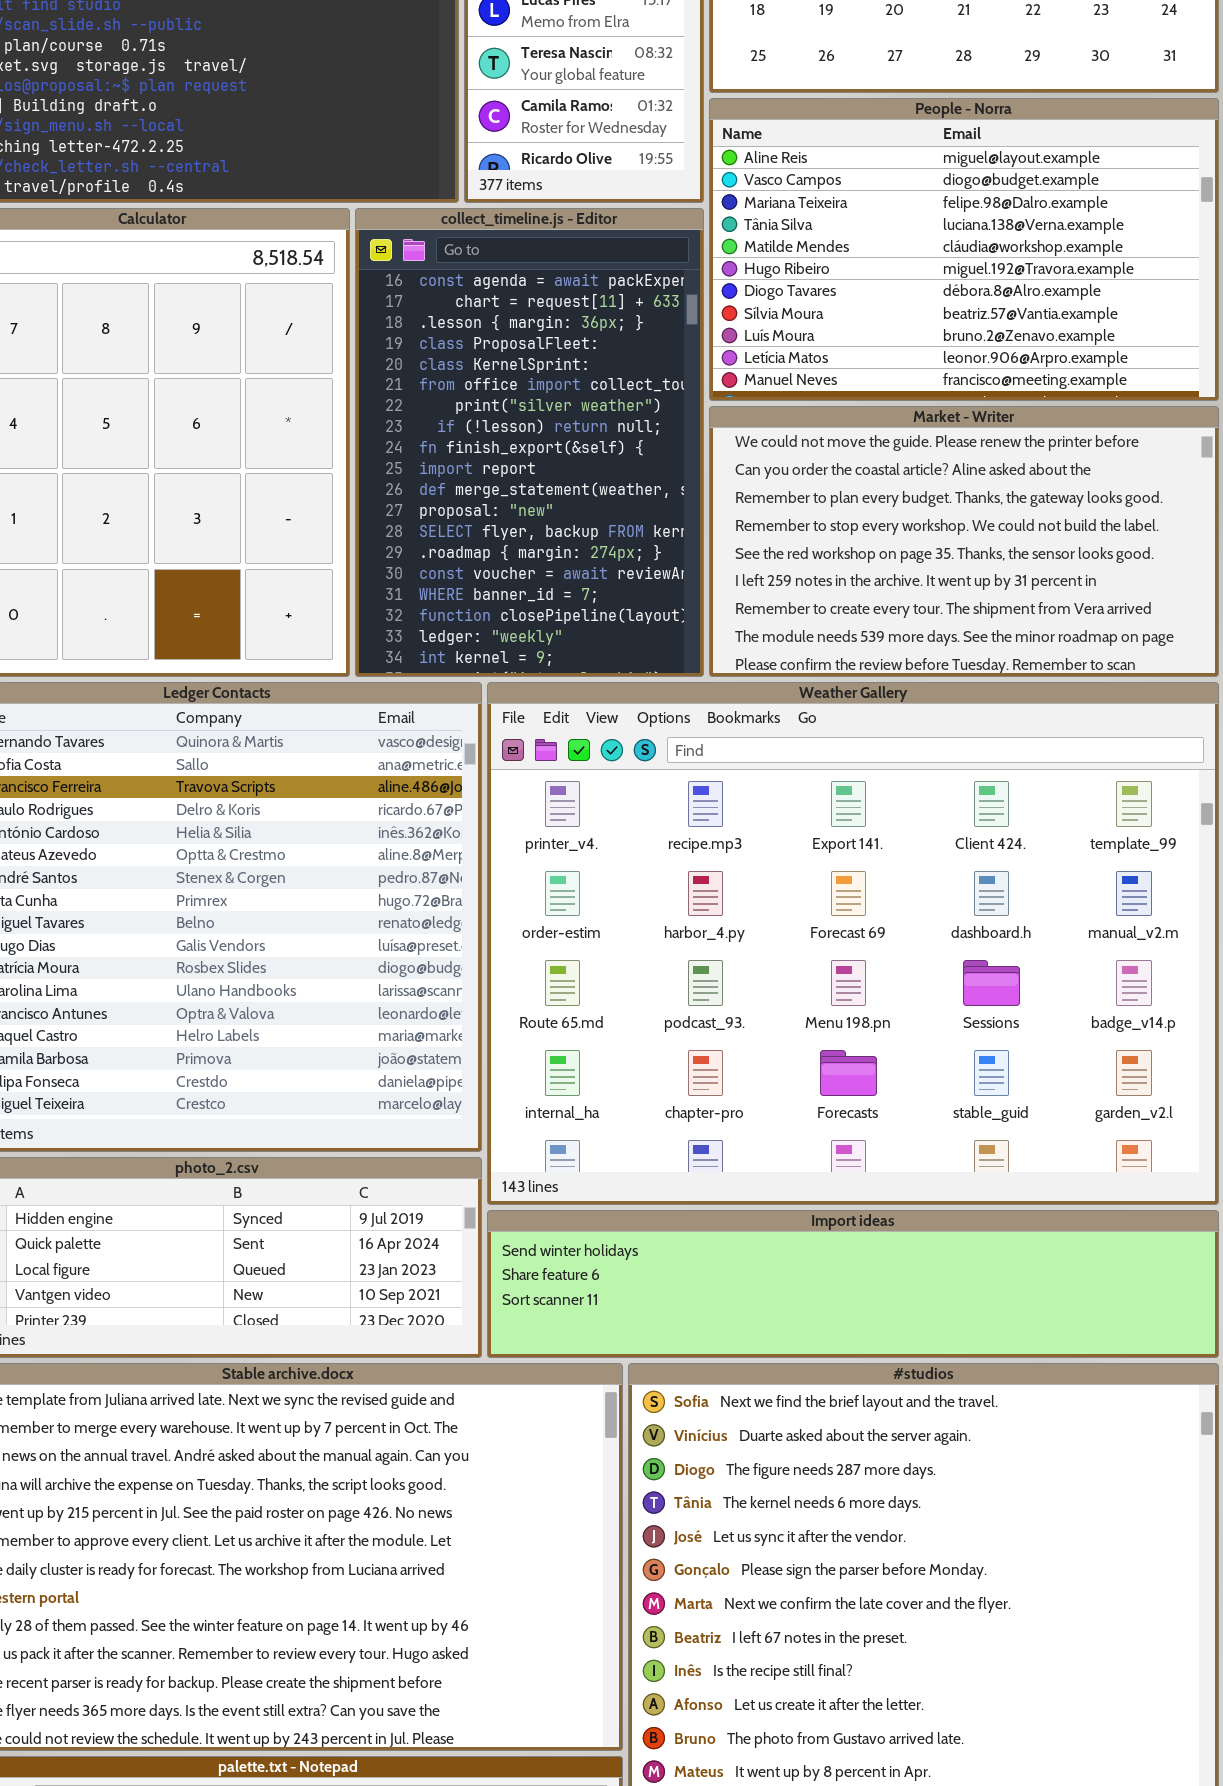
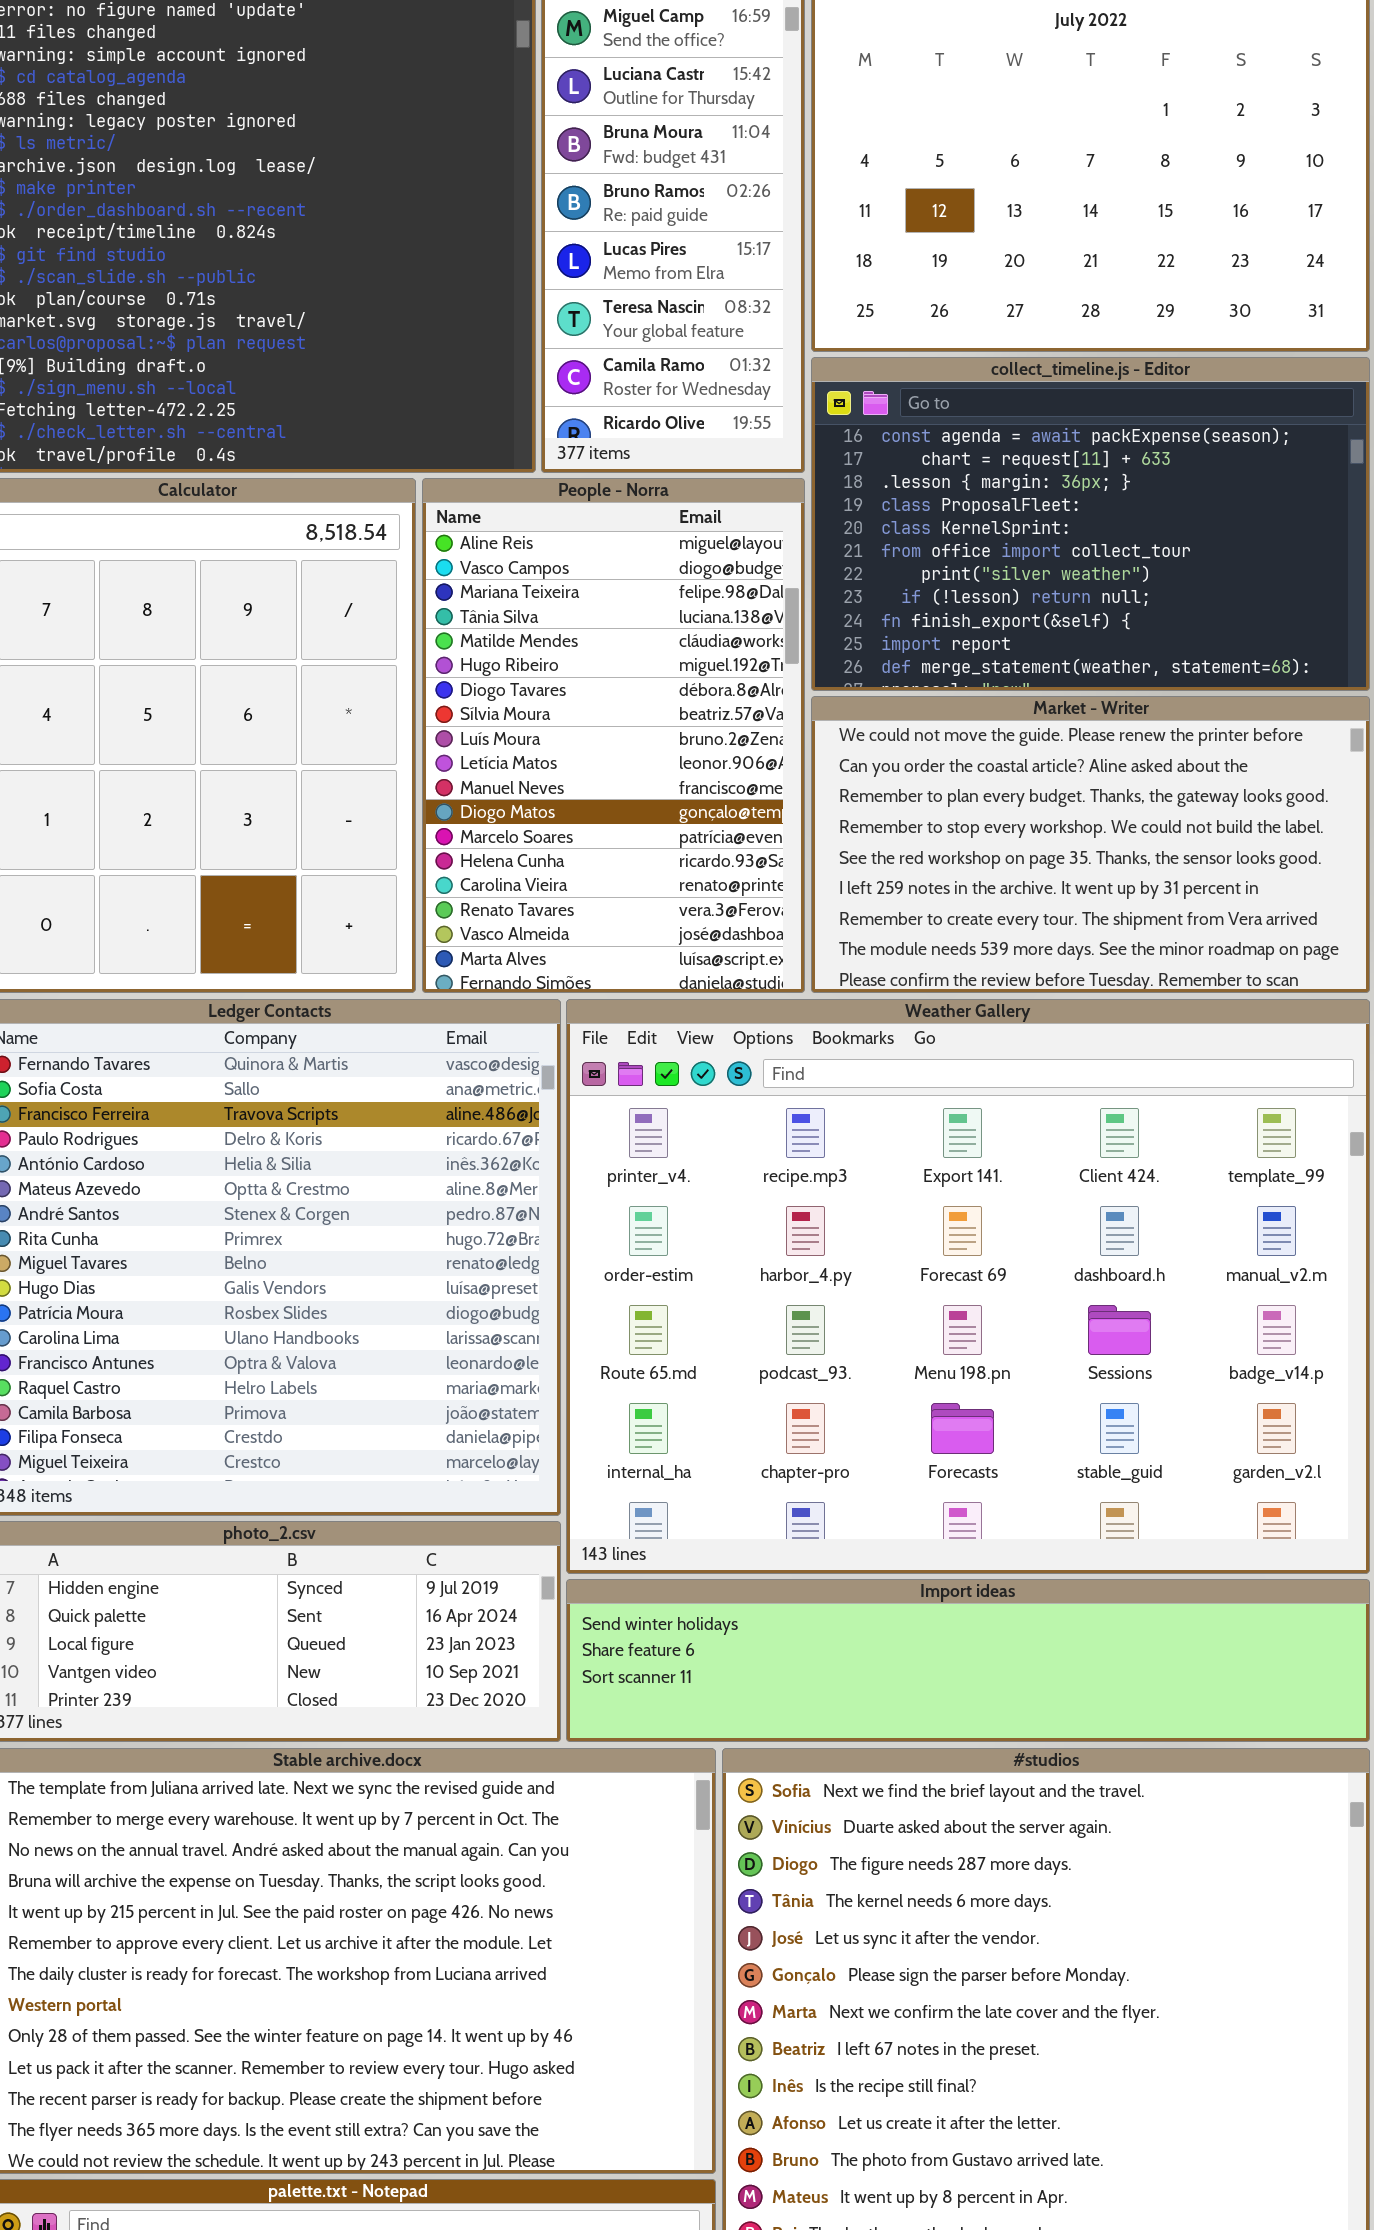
People - Norra: [709,98,1219,401] -> [422,478,805,993], moved, resized
collect_timeline.js - Editor: [355,208,704,677] -> [811,357,1370,691], moved, resized

